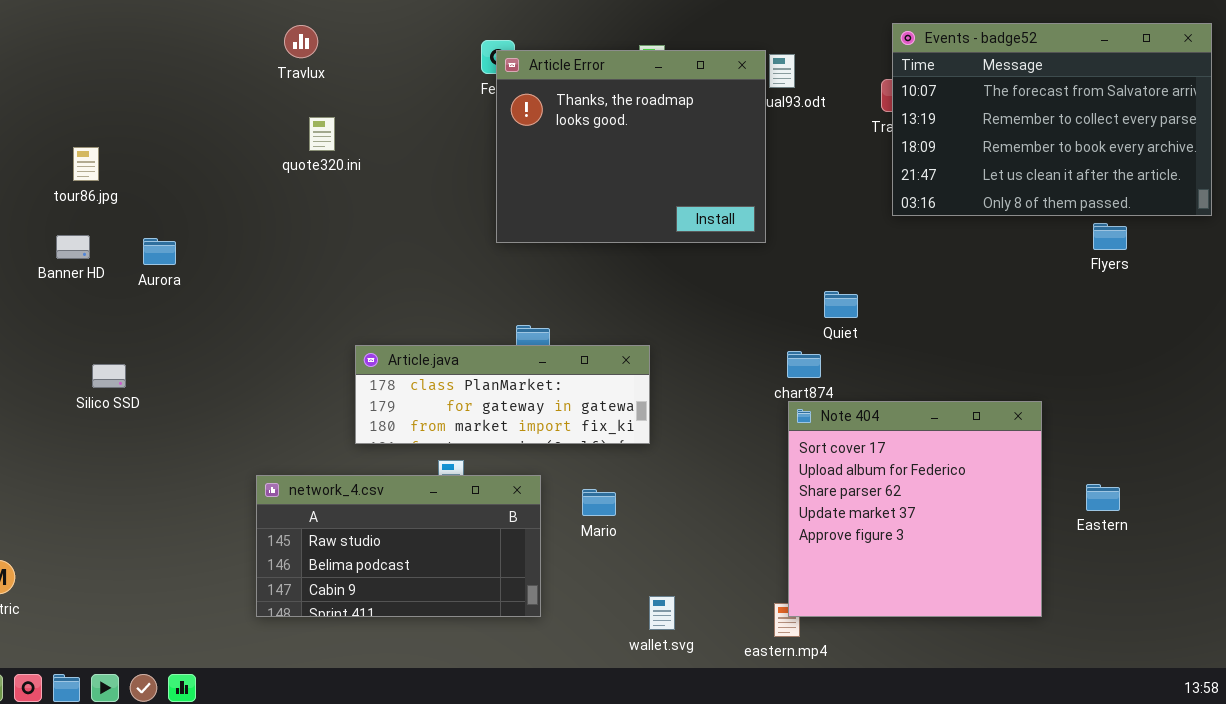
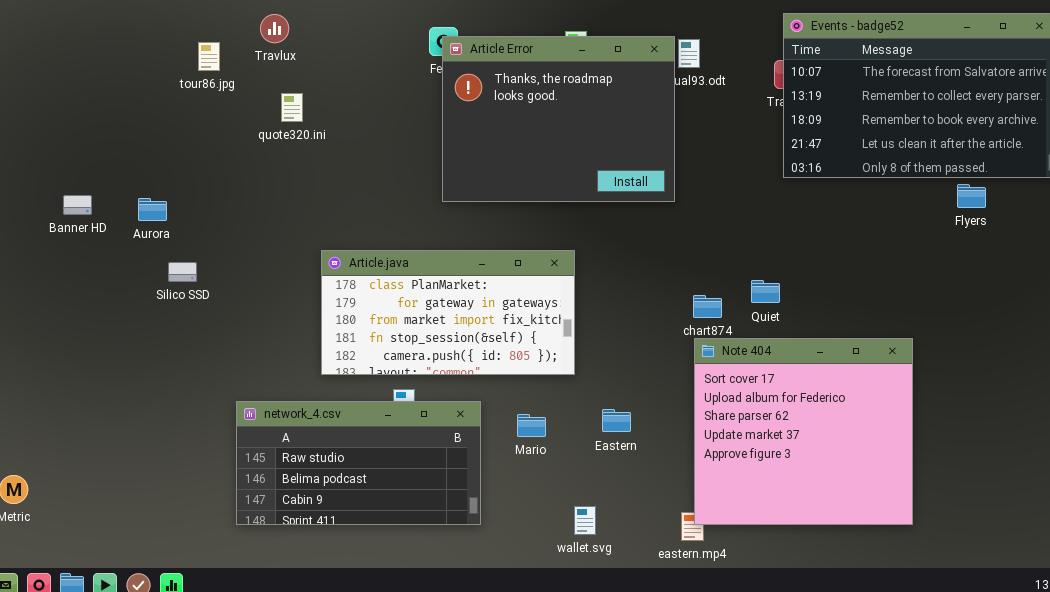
tour86.jpg: [73,147,99,181] -> [198,42,220,71], moved
Quiet: [824,291,858,318] -> [751,280,780,303], moved
Article.java: [355,345,650,444] -> [321,250,575,375], resized
Silico SSD: [92,364,126,388] -> [168,262,197,282], moved
Eastern: [1086,484,1120,511] -> [602,409,631,432], moved

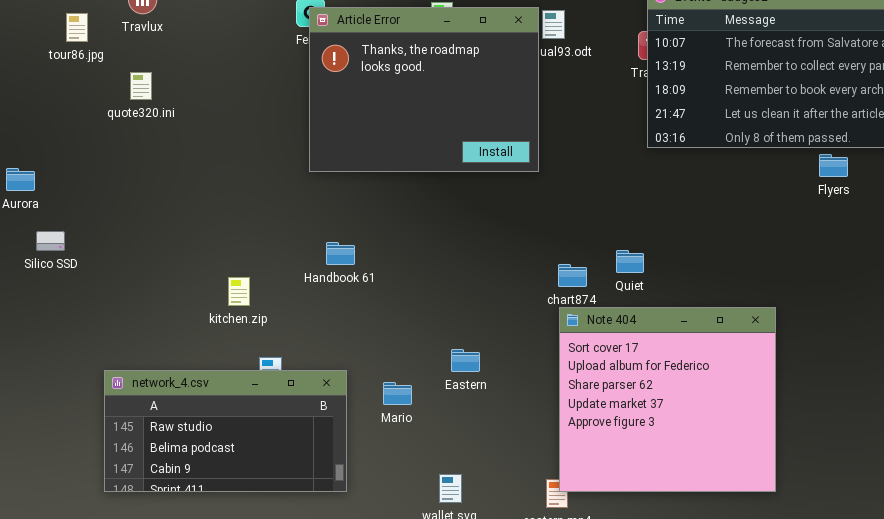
quote320.ini: [281,93,303,122] -> [130,72,152,100], moved
Article.java: [321,250,575,375] -> none, closed
Eastern: [602,409,631,432] -> [451,349,480,372], moved

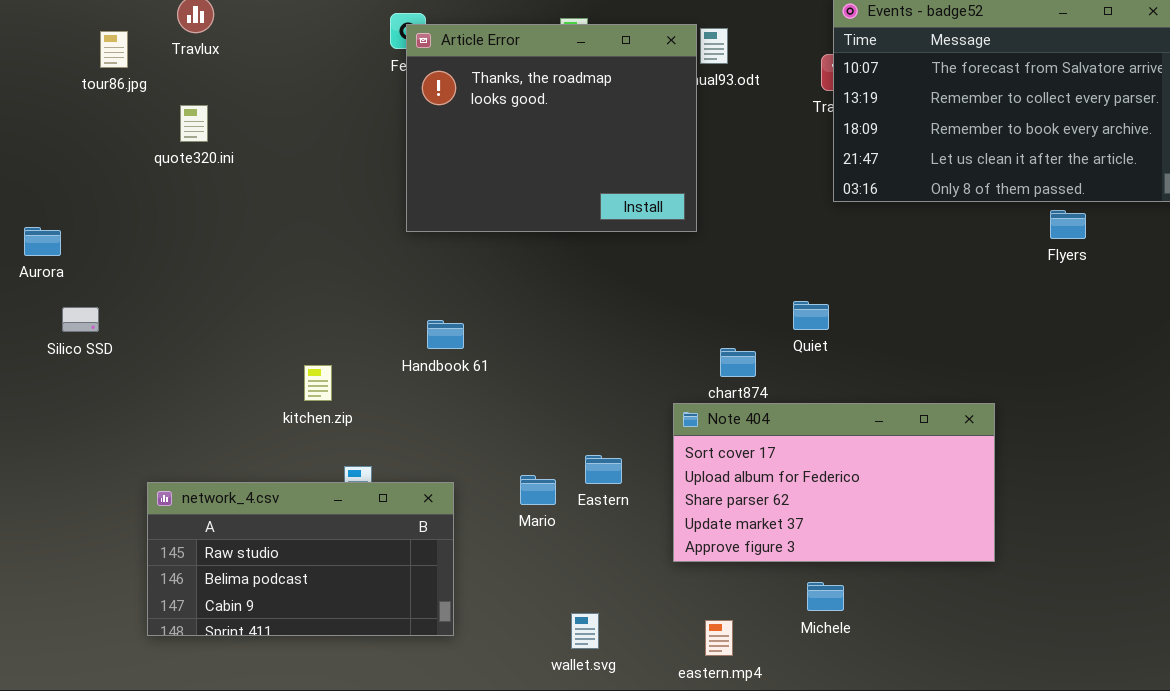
Quiet: [616,250,644,273] -> [793,301,829,330], moved
Note 404: [559,307,776,492] -> [673,403,995,562], resized
Mario: [383,382,412,405] -> [520,475,556,505], moved

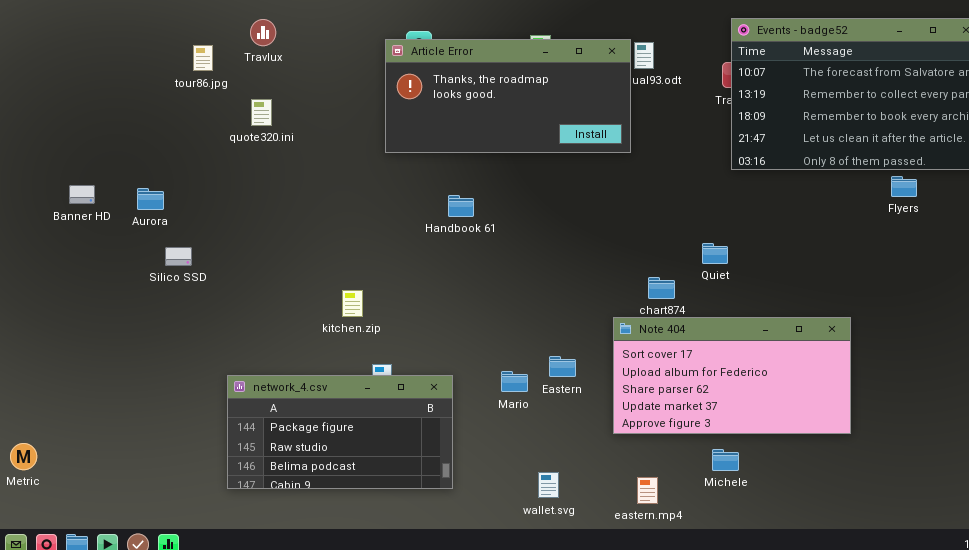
Article Error: [406,24,697,232] -> [385,39,631,153], resized
Handbook 61: [427,320,464,349] -> [448,195,474,217], moved
network_4.csv: [147,482,454,636] -> [227,375,453,489], scrolled up 1 row

